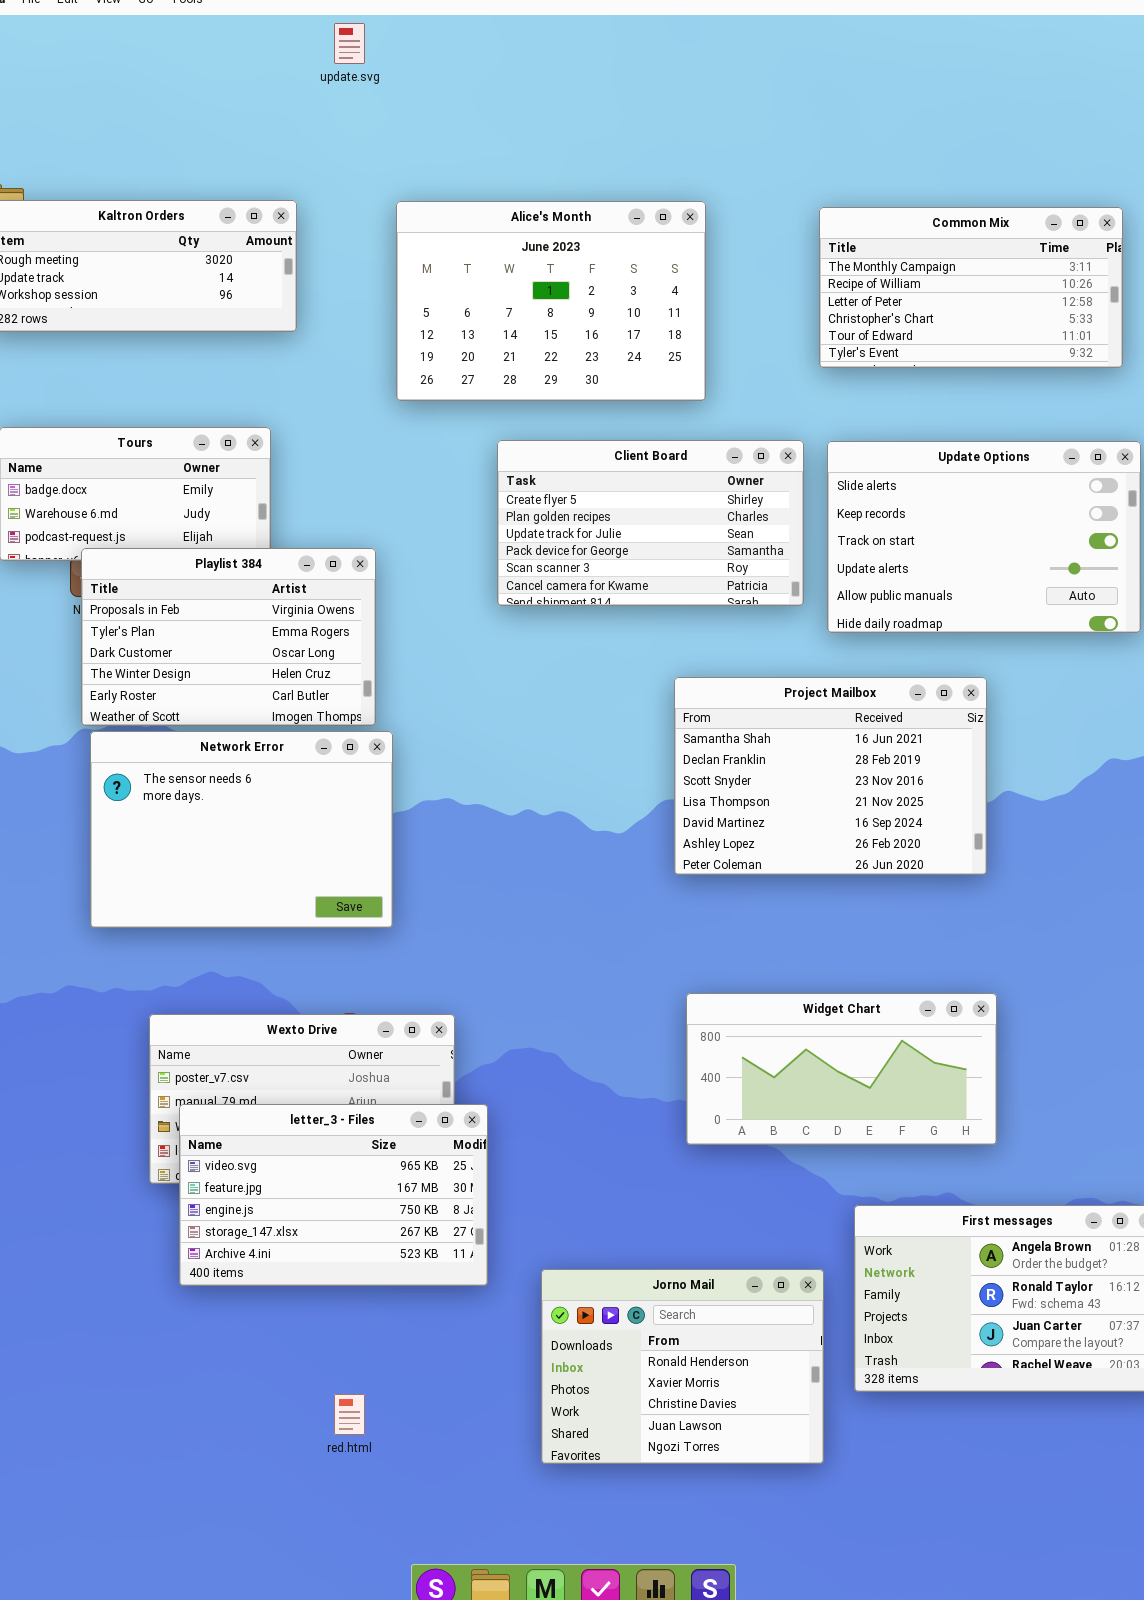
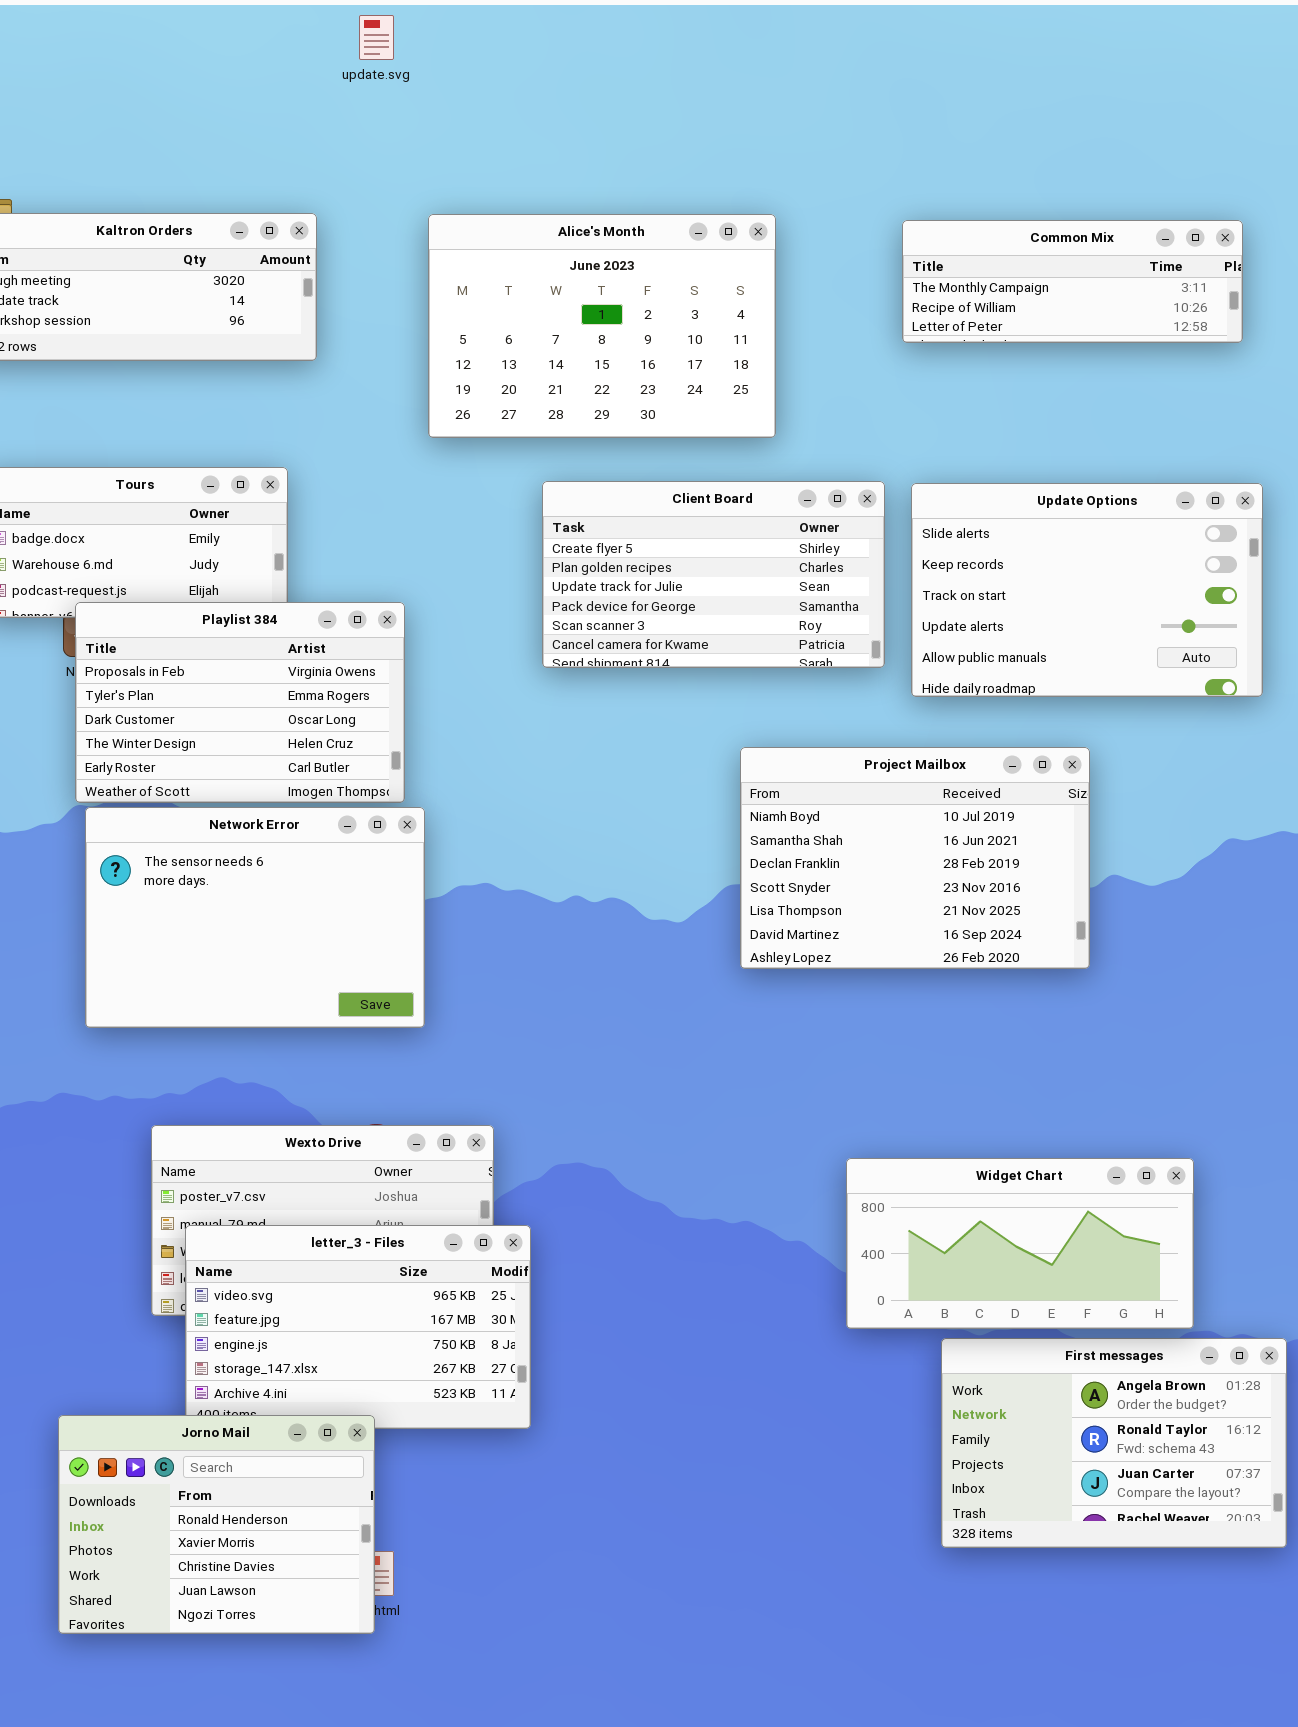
Common Mix: [819,207,1123,368] -> [902,220,1243,343], resized
Project Mailbox: [674,677,987,875] -> [740,747,1090,969], scrolled up 1 row
Widget Chart: [686,993,997,1145] -> [846,1158,1194,1329], moved
Jorno Mail: [541,1269,824,1464] -> [58,1415,375,1634], moved

